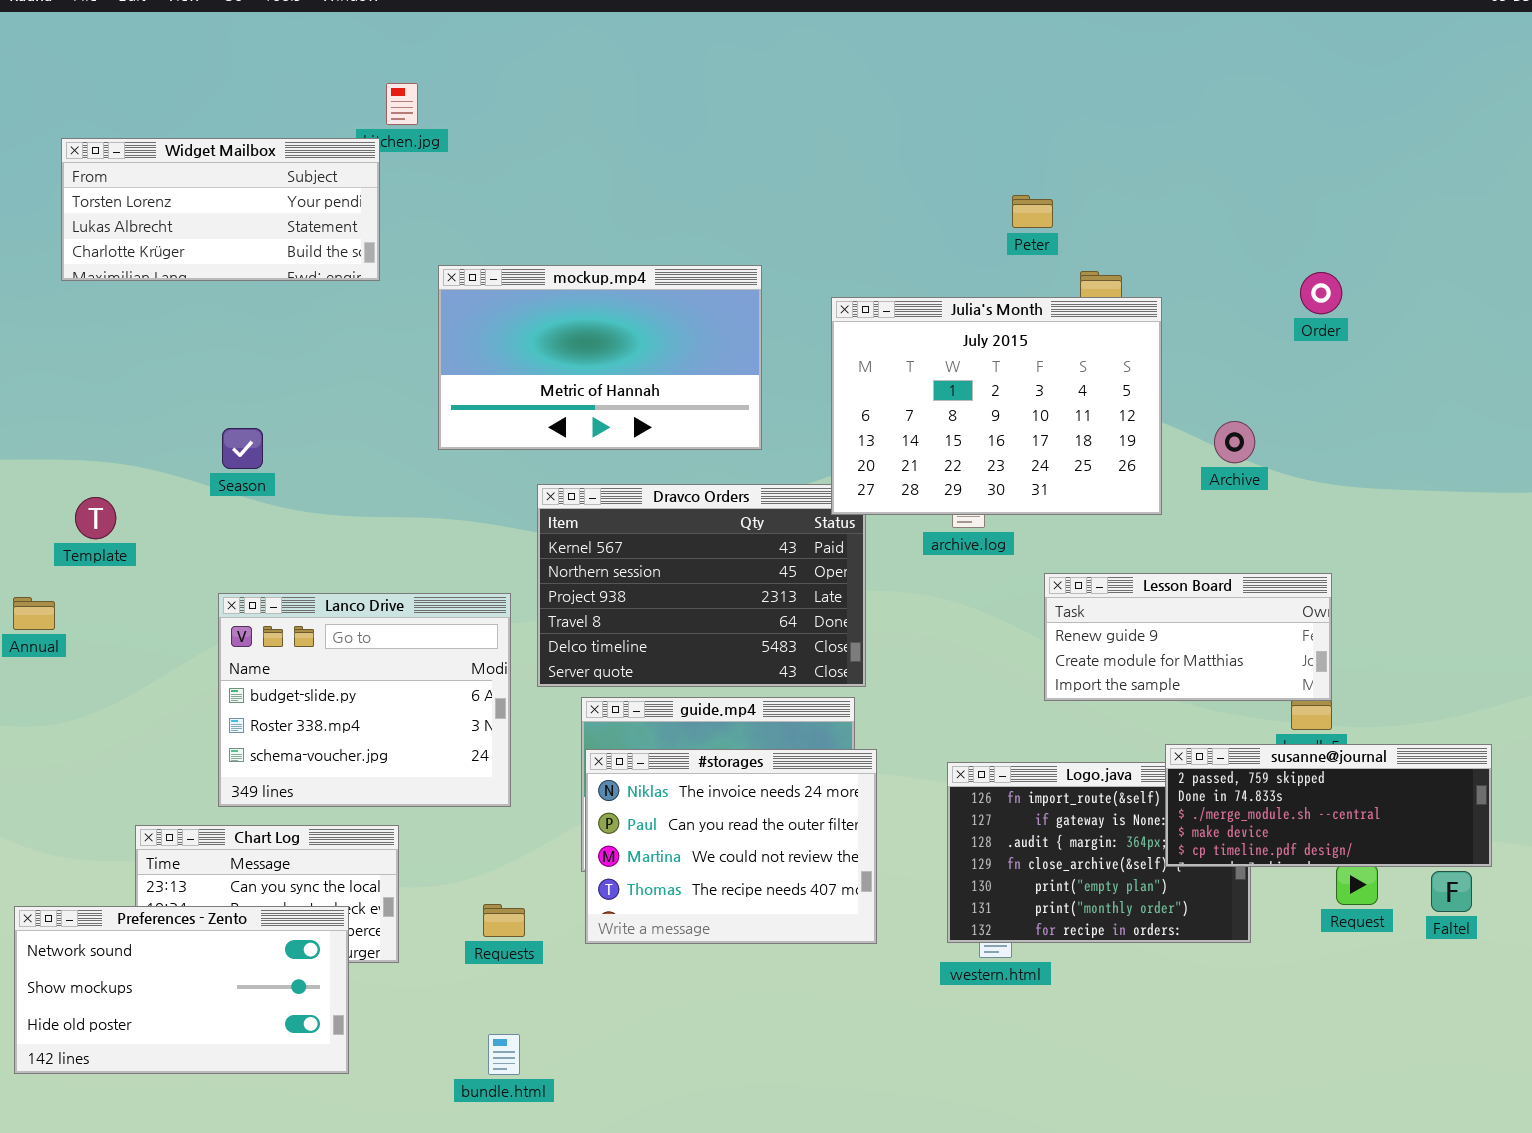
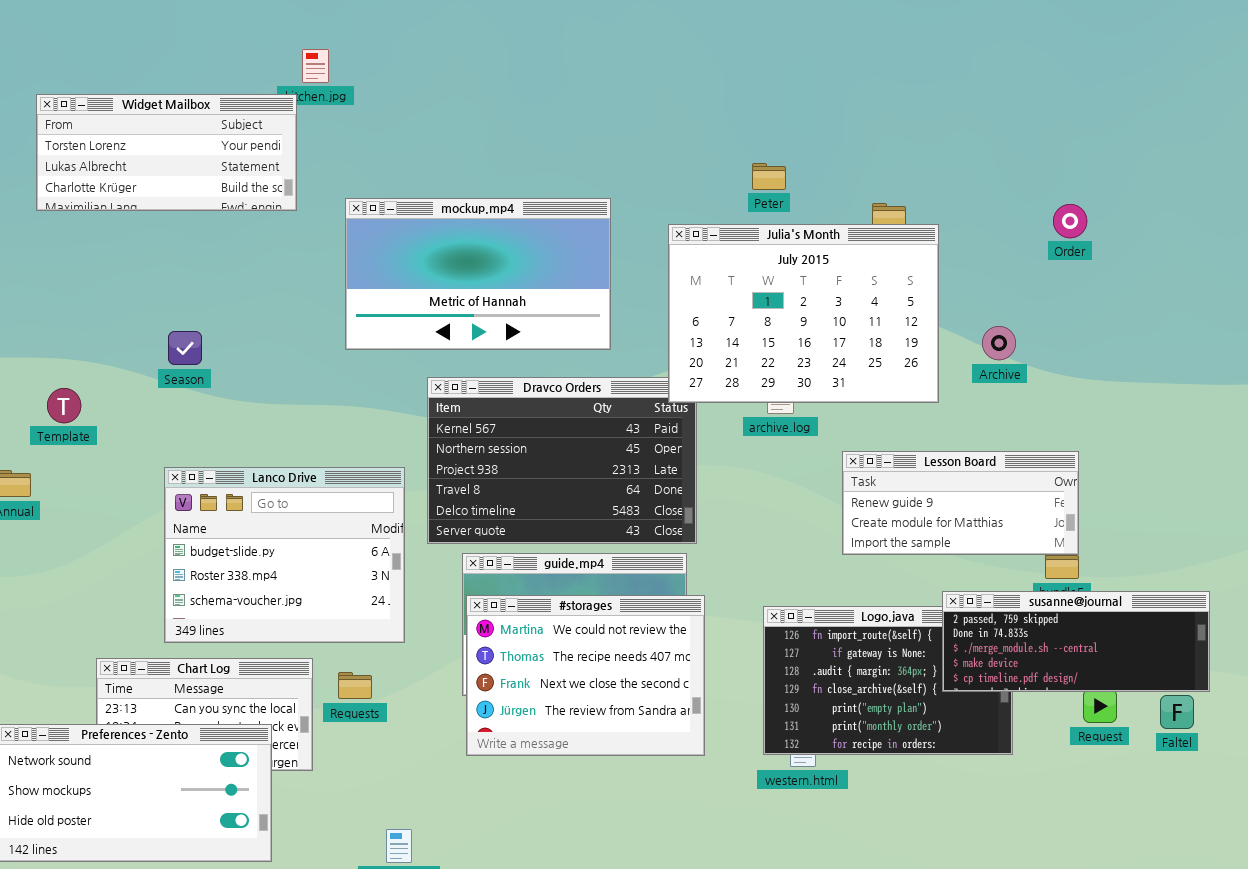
Peter: [1012,195,1053,228] -> [752,163,786,190], moved
#storages: [585,749,877,944] -> [466,595,705,756], scrolled down 2 rows
Requests: [483,904,525,937] -> [338,672,372,699], moved

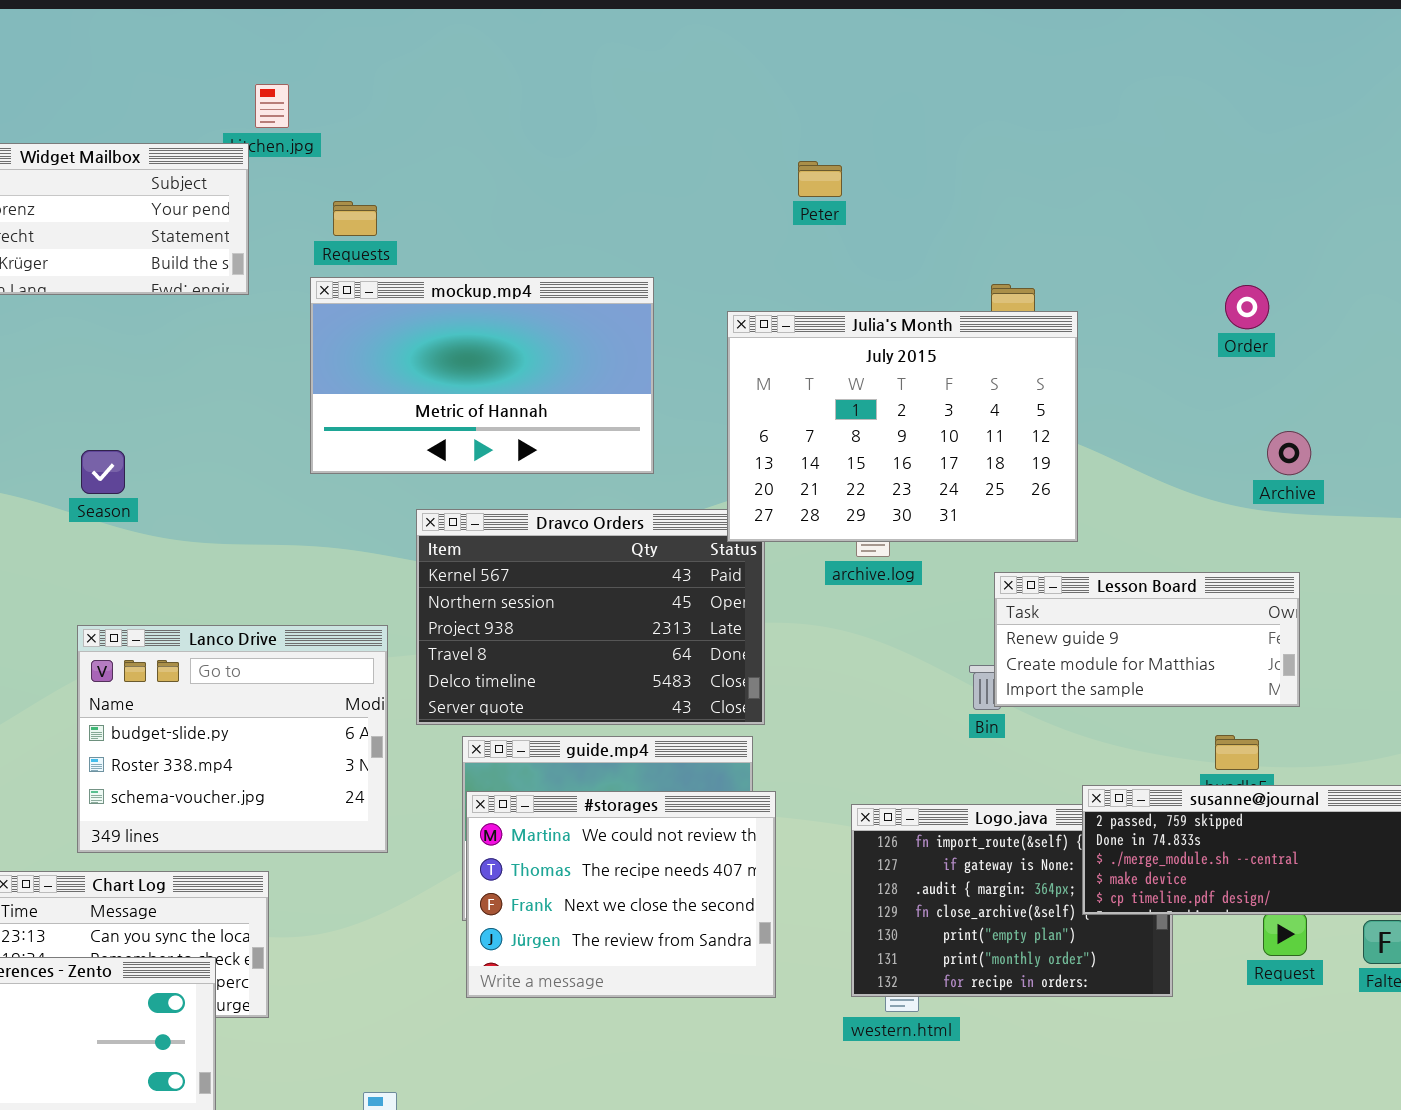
Peter: [752,163,786,190] -> [798,161,842,197], moved
Archive: [982,326,1016,360] -> [1267,431,1311,475], moved
Lesson Board: [842,451,1079,555] -> [994,572,1300,707], moved
Requests: [338,672,372,699] -> [333,201,377,236], moved

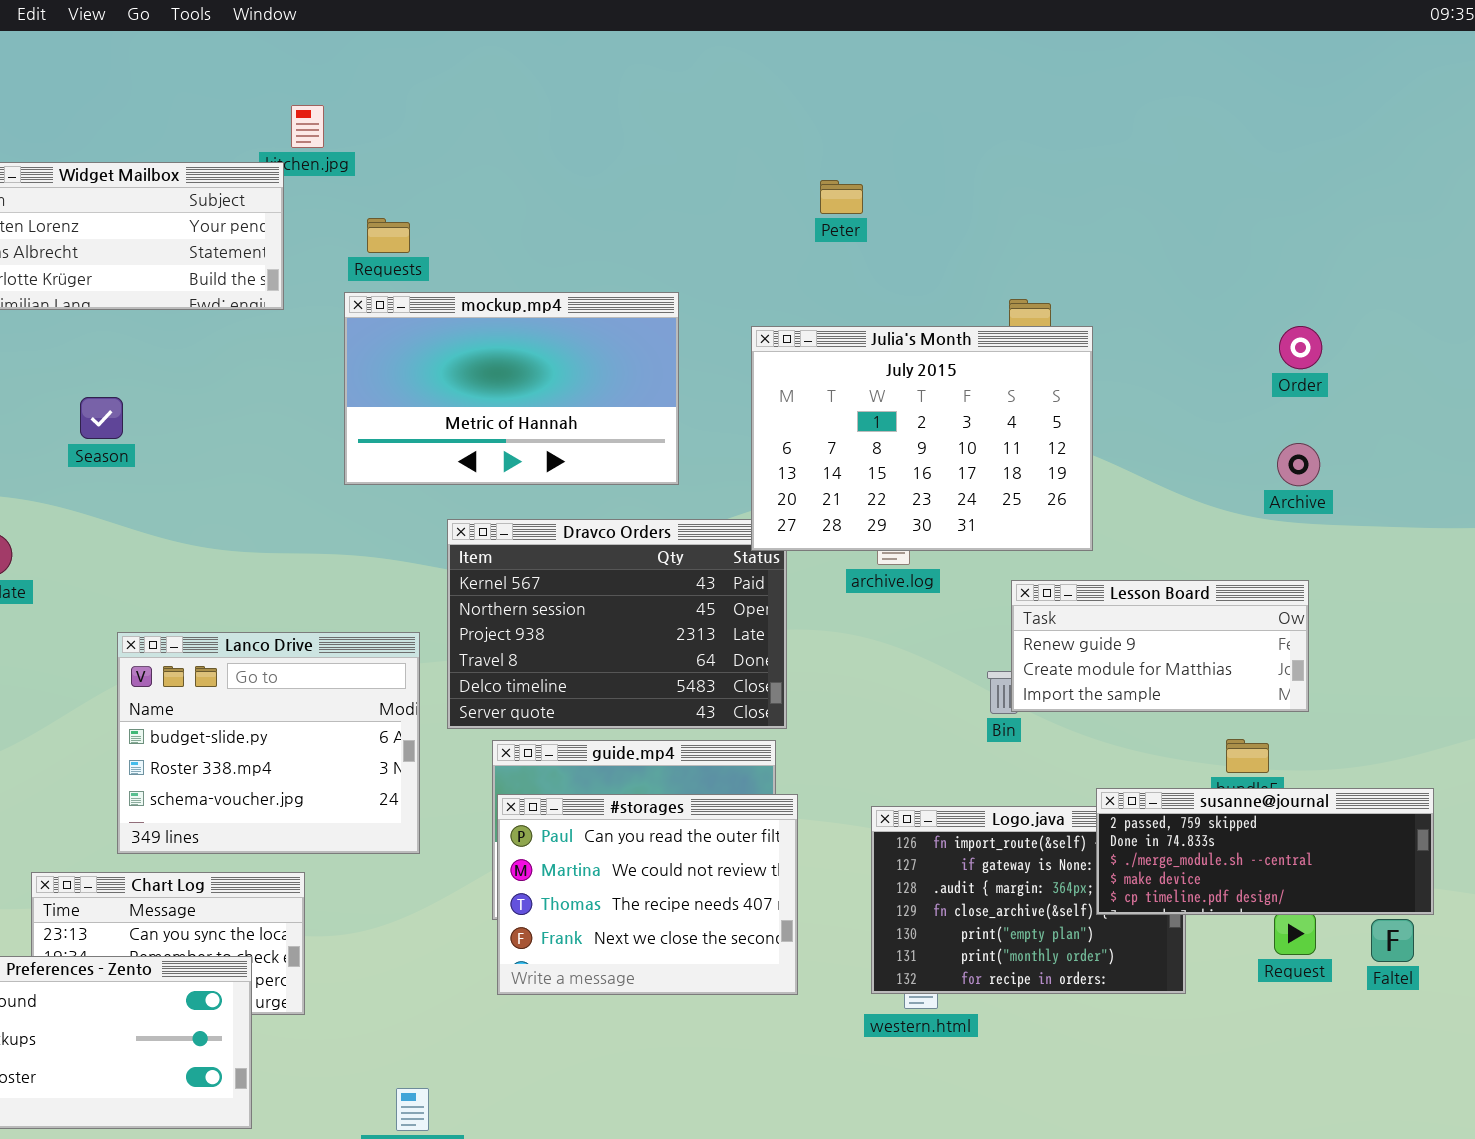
Order: [1225,285,1269,329] -> [1279,326,1322,369], moved
Season: [81,450,125,494] -> [80,397,123,439], moved
#storages: [466,791,776,998] -> [497,794,798,995], scrolled up 1 row

